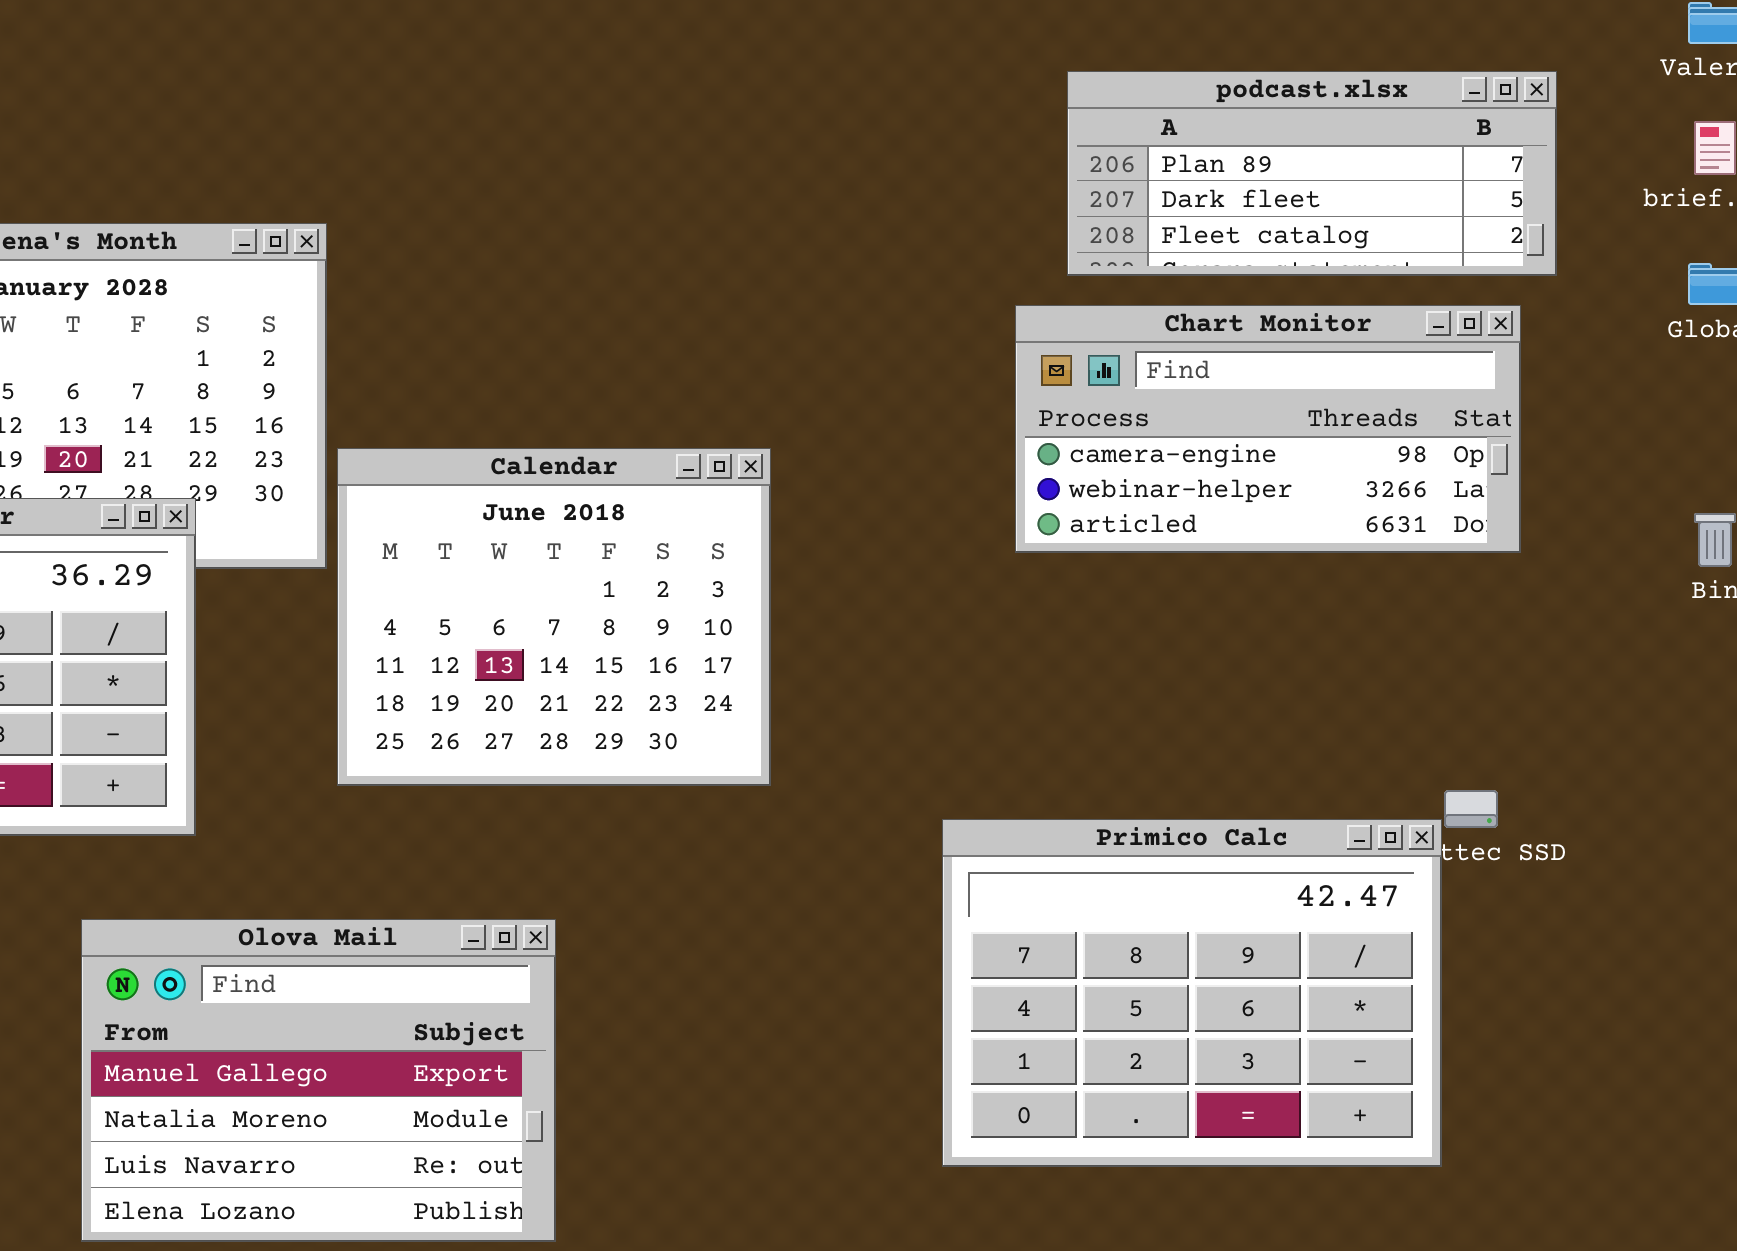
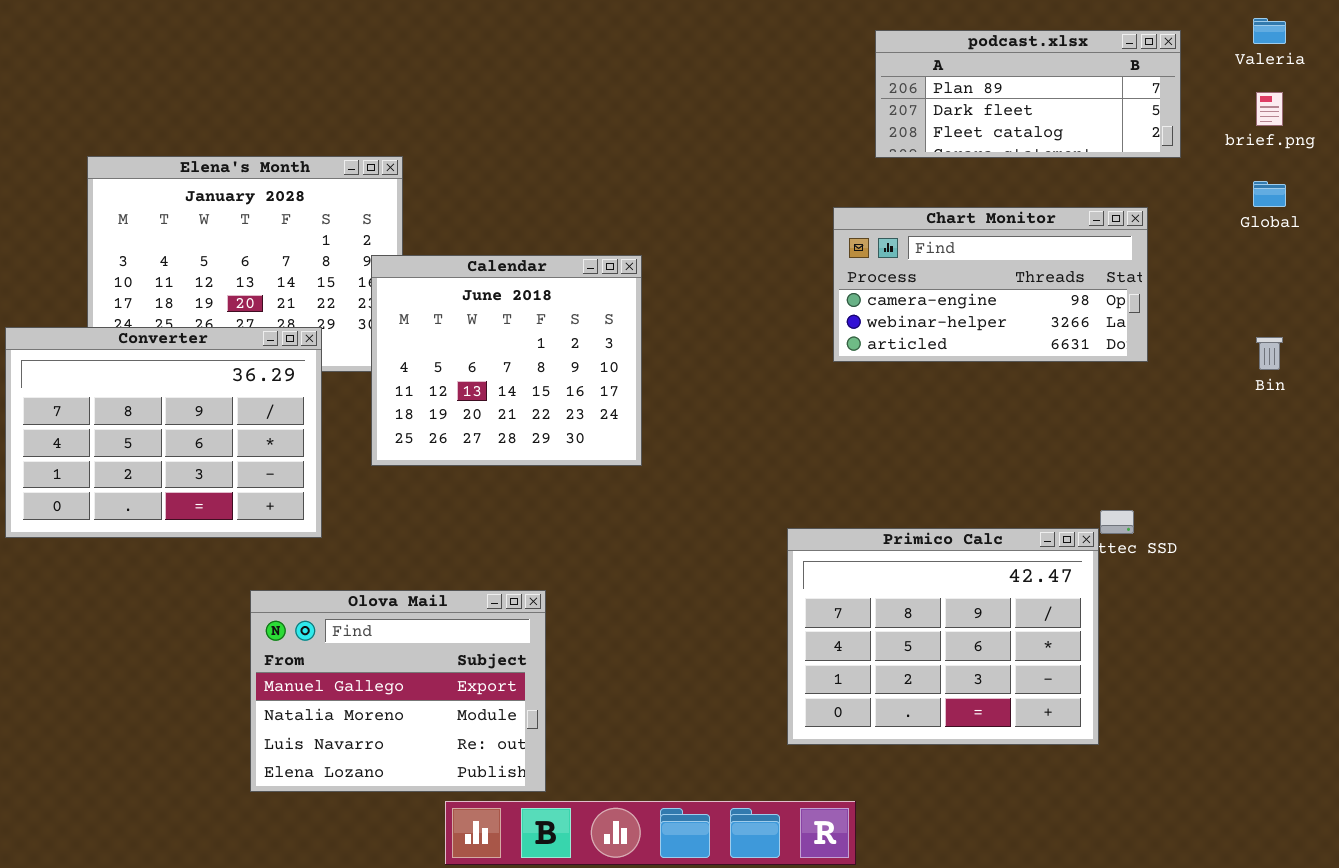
podcast.xlsx: [1067,71,1557,276] -> [875,30,1181,158], moved
Calendar: [337,448,771,786] -> [371,255,642,466], moved

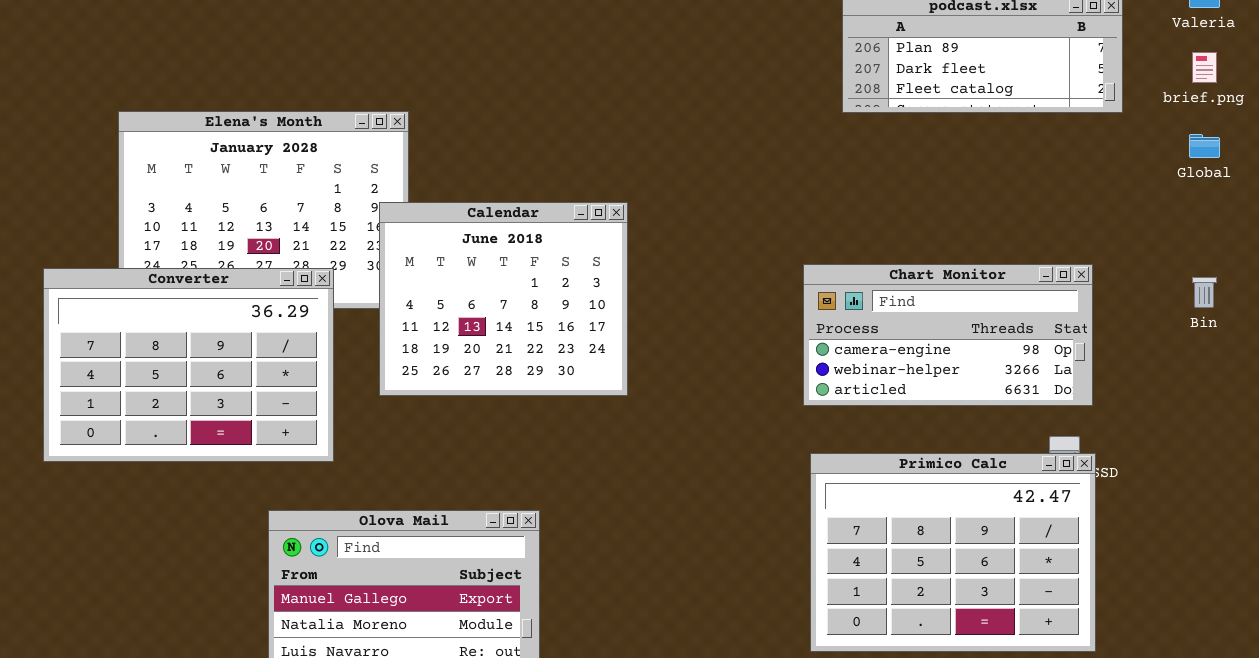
Chart Monitor: [833,207,1148,362] -> [803,264,1093,406], moved
Primico Calc: [787,528,1099,745] -> [810,453,1096,652], moved

